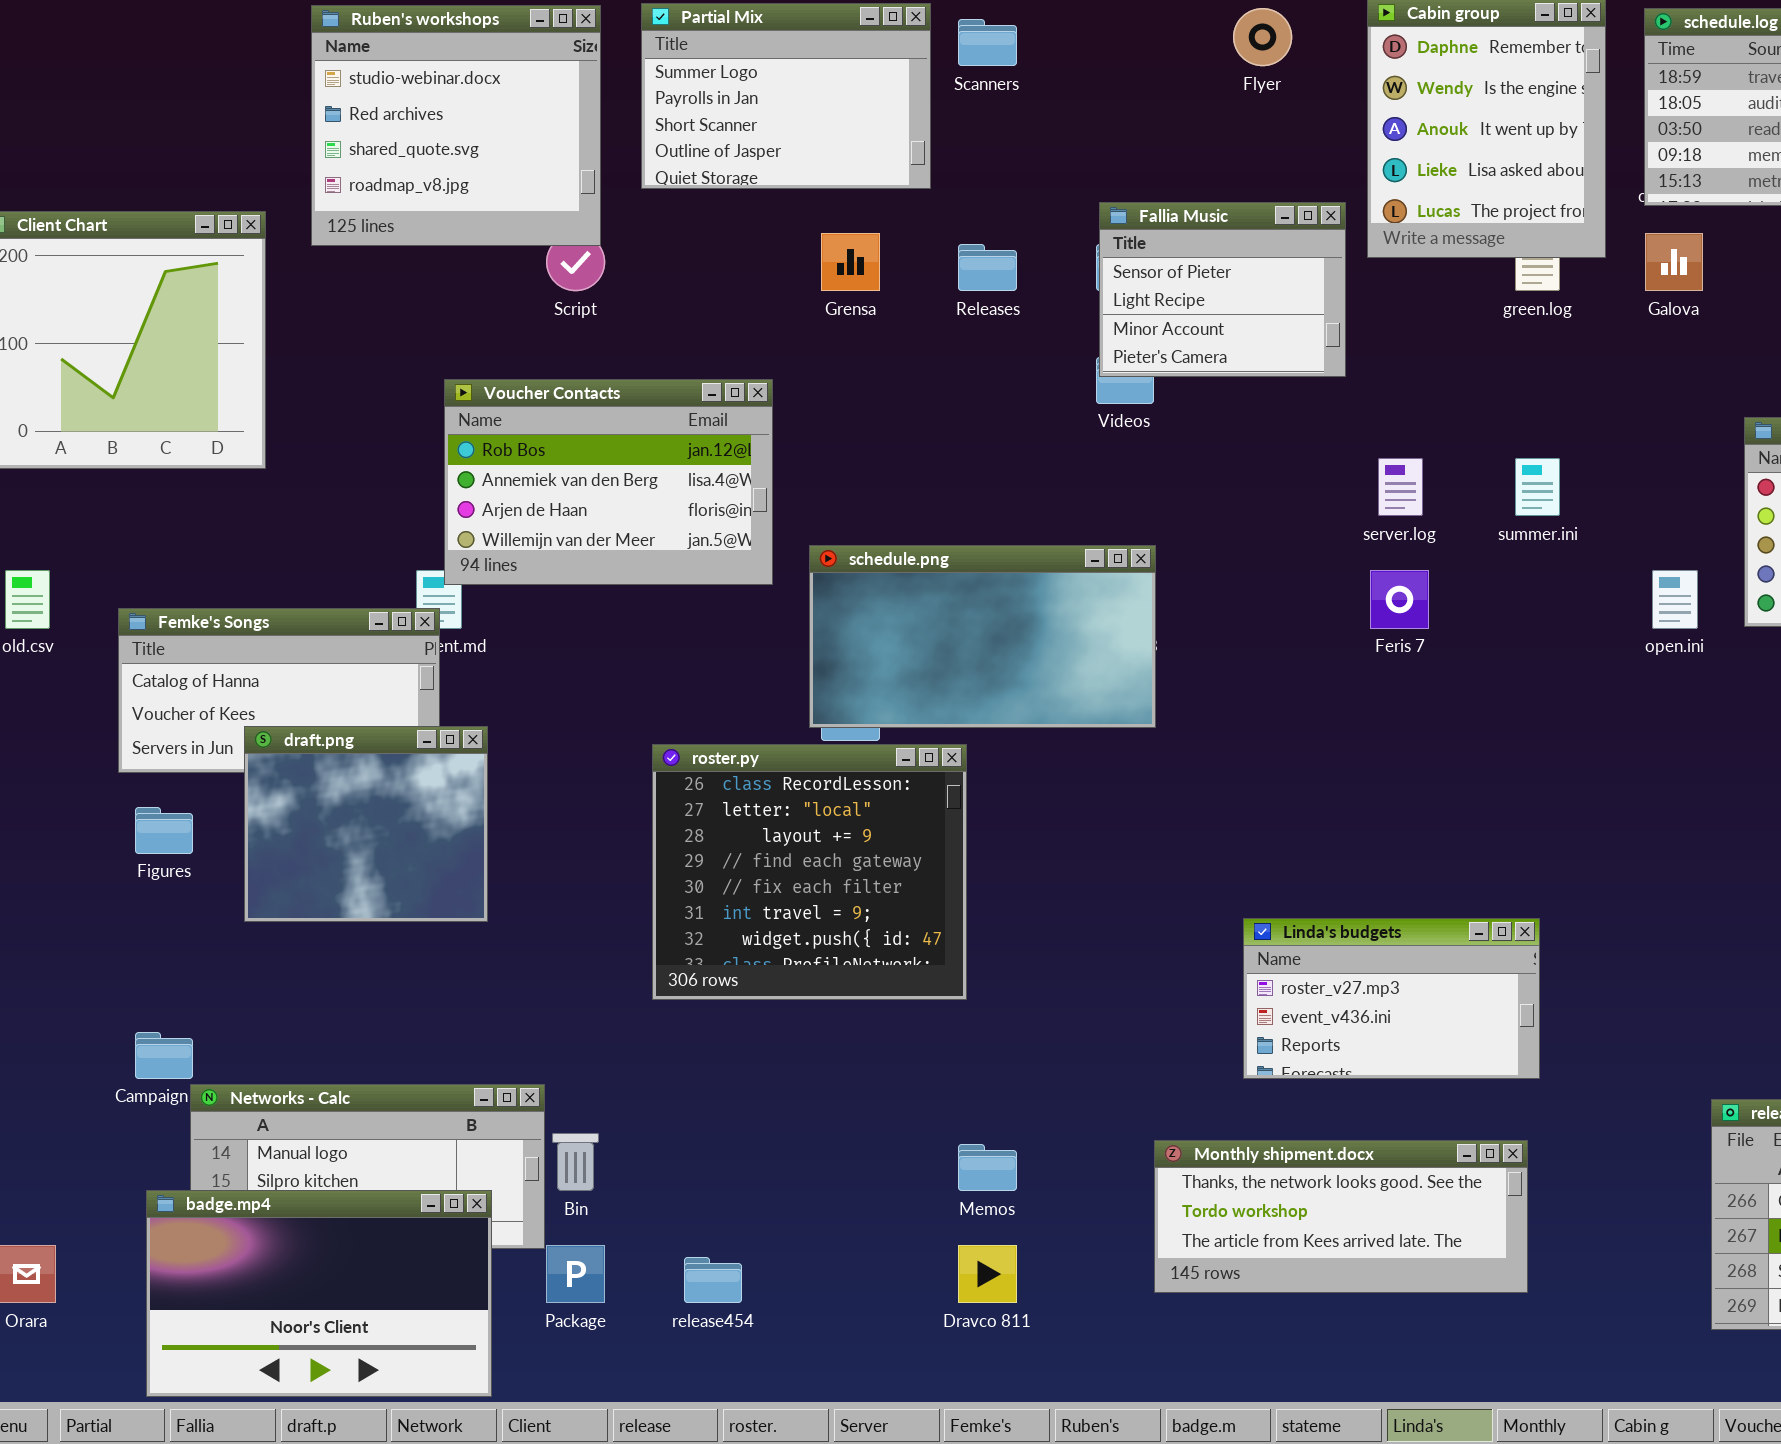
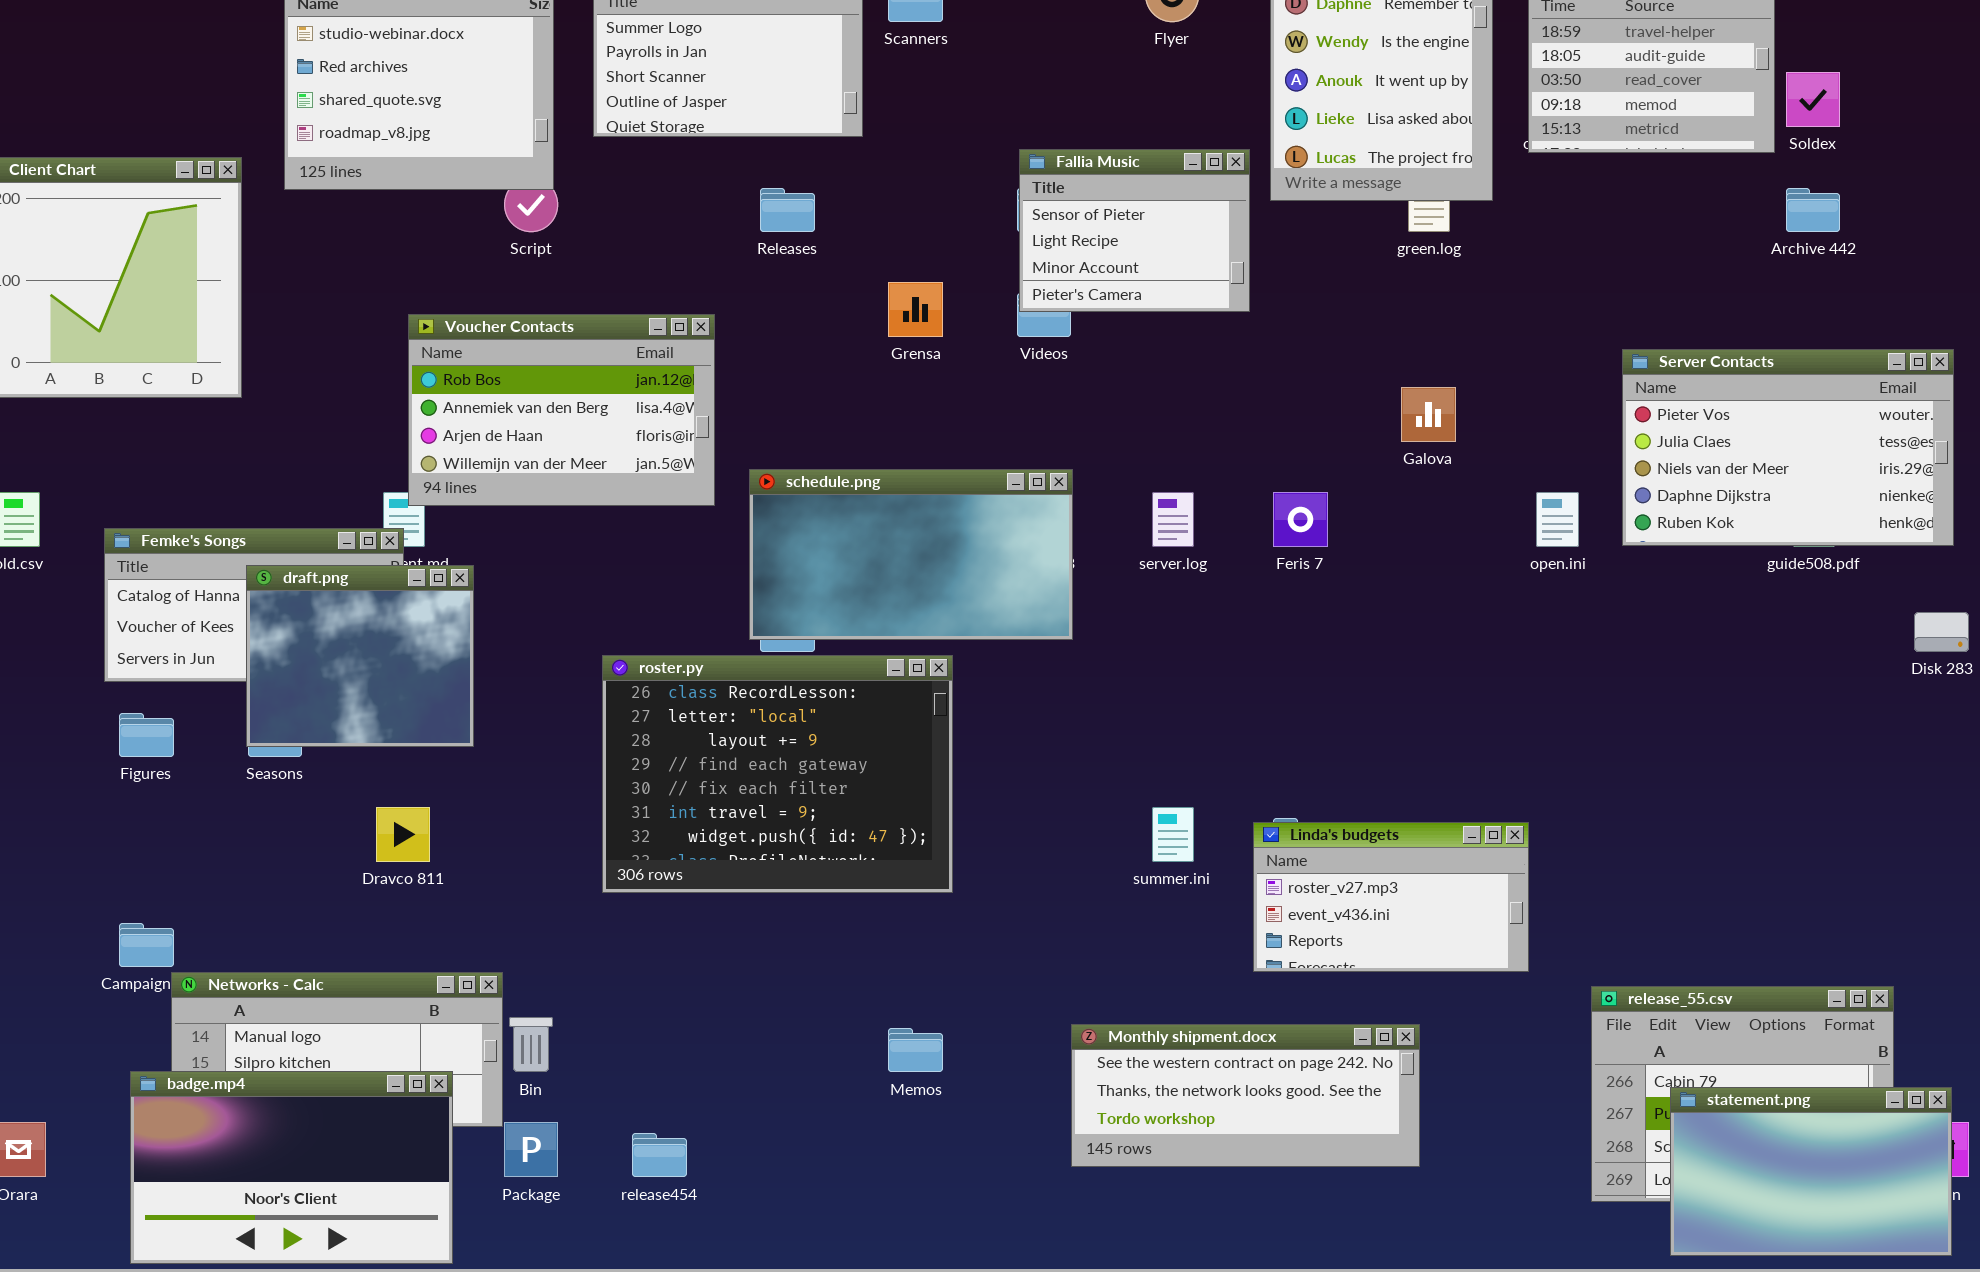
Grensa: [821,233,880,291] -> [888,282,943,337], moved
Galova: [1645,233,1703,291] -> [1401,387,1456,442], moved
Releases: [958,244,1017,291] -> [760,188,815,232], moved
server.log: [1378,458,1423,516] -> [1152,492,1194,547], moved
summer.ini: [1515,458,1560,516] -> [1152,807,1194,862], moved
draft.png: [244,726,488,922] -> [246,565,474,747], moved
roster.py: [652,744,967,1000] -> [602,655,953,893], resized
Linda's budgets: [1243,918,1540,1079] -> [1253,822,1529,972], moved
Monthly shipment.docx: [1154,1140,1528,1293] -> [1071,1024,1420,1167], scrolled up 1 row
Dravco 811: [958,1245,1017,1303] -> [376,807,430,862], moved

